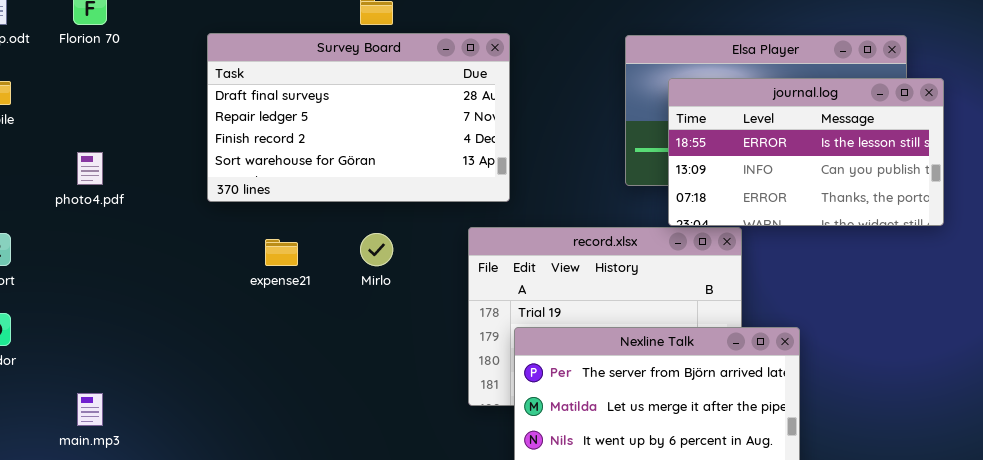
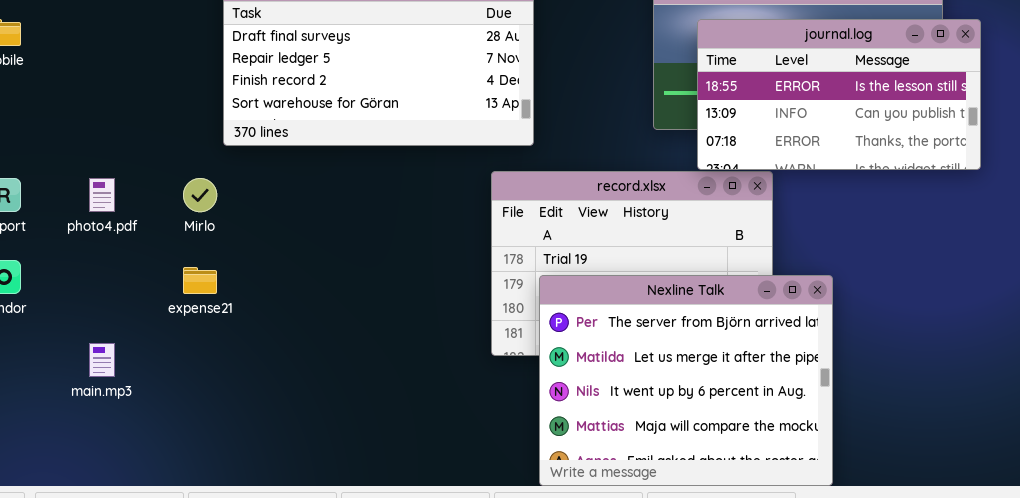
photo4.pdf: [77,152,103,185] -> [89,178,115,212], moved
Mirlo: [360,233,393,266] -> [183,178,217,212], moved
expense21: [265,239,298,266] -> [183,267,217,294], moved

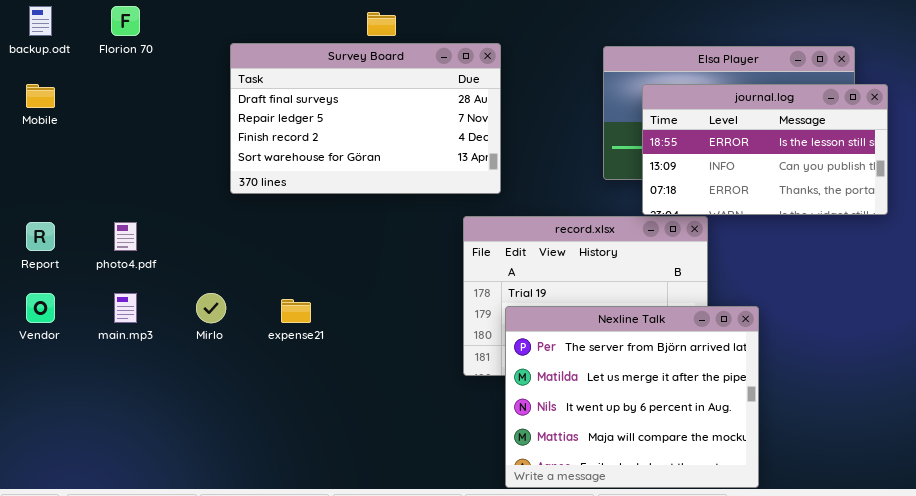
Mirlo: [183,178,217,212] -> [196,293,226,323], moved
expense21: [183,267,217,294] -> [281,299,311,323], moved
main.mp3: [89,343,115,377] -> [114,293,137,323], moved

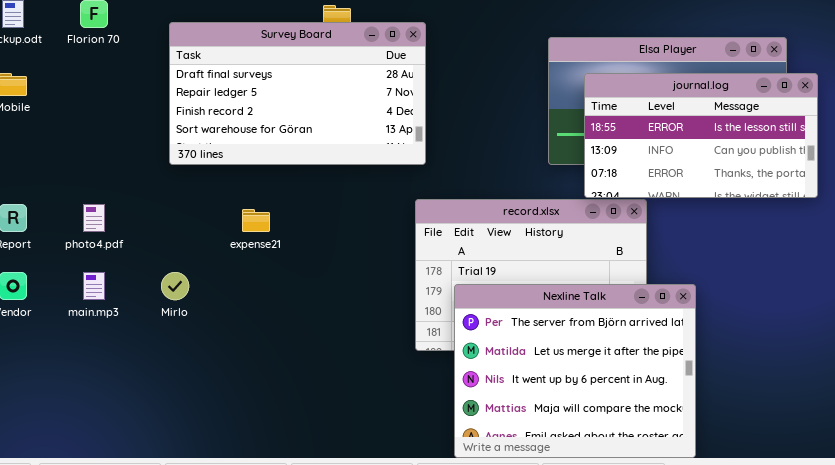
Survey Board: [230,43,501,194] -> [169,22,426,165], moved
expense21: [281,299,311,323] -> [242,209,270,232], moved

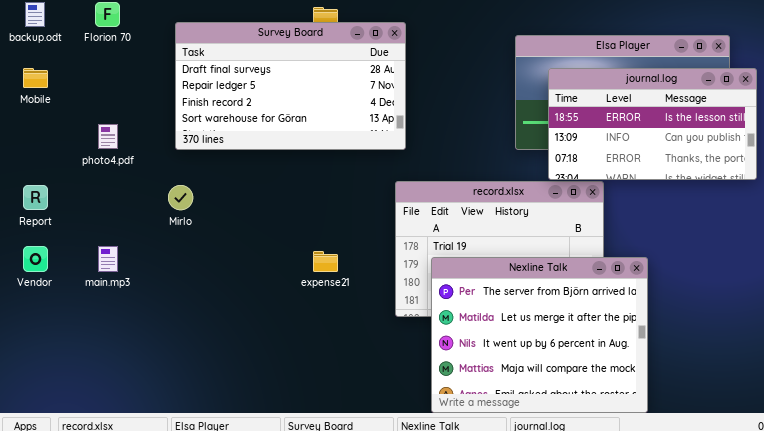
photo4.pdf: [83,204,105,232] -> [98,124,118,149], moved
expense21: [242,209,270,232] -> [313,251,338,272], moved
Mirlo: [161,272,189,300] -> [168,185,193,210], moved

